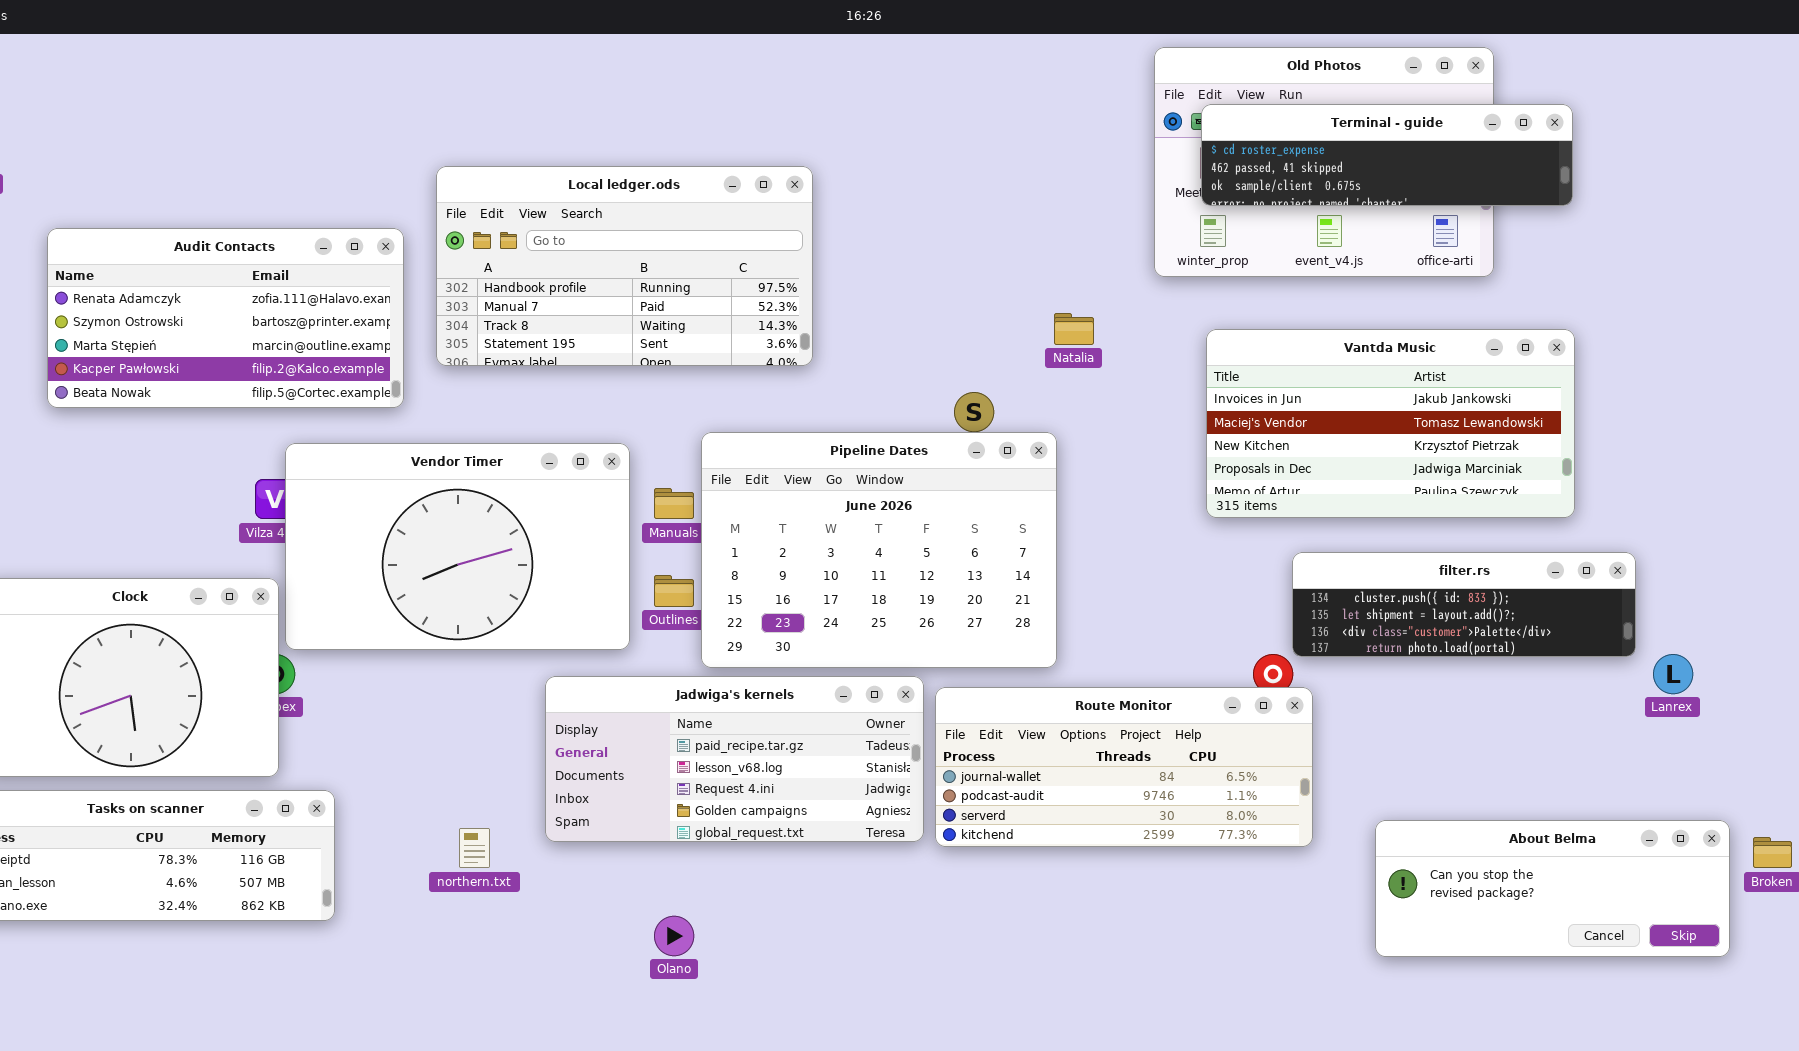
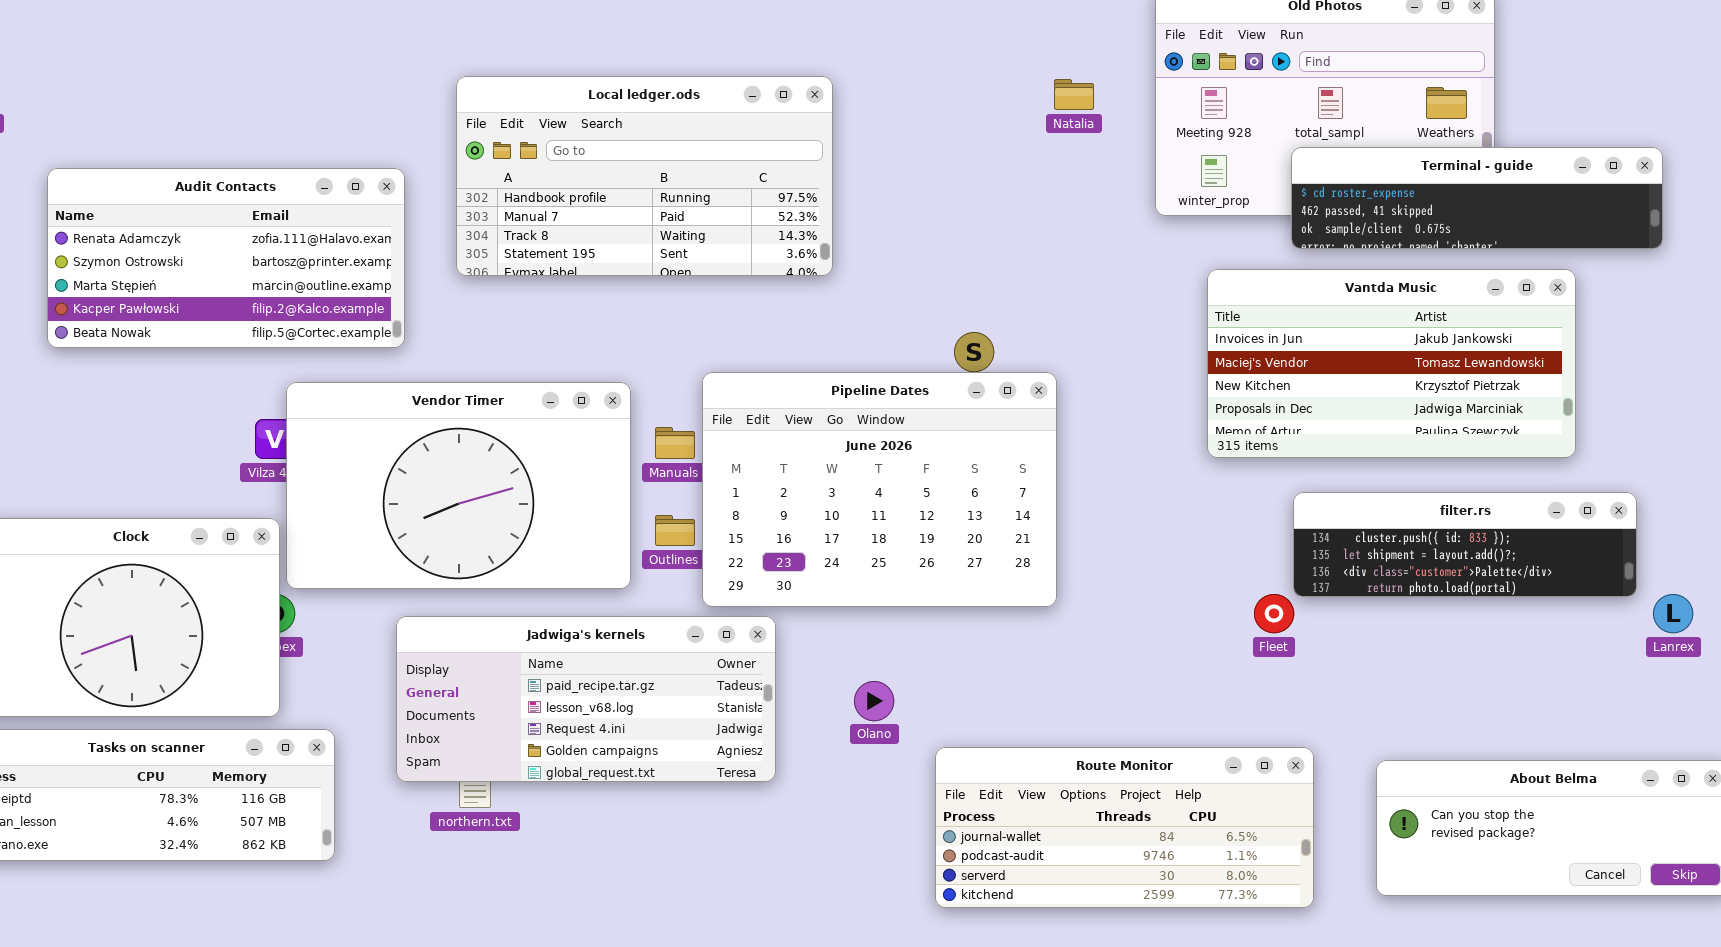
Terminal - guide: [1201,104,1573,206] -> [1291,147,1663,249], moved
Local ledger.ods: [436,166,813,366] -> [456,76,833,276], moved
Natalia: [1054,313,1094,345] -> [1054,79,1094,110], moved
Jadwiga's kernels: [545,676,924,842] -> [396,616,776,782], moved
Route Monitor: [935,687,1313,847] -> [935,747,1314,908], moved
Olano: [654,916,694,956] -> [854,681,894,721], moved

